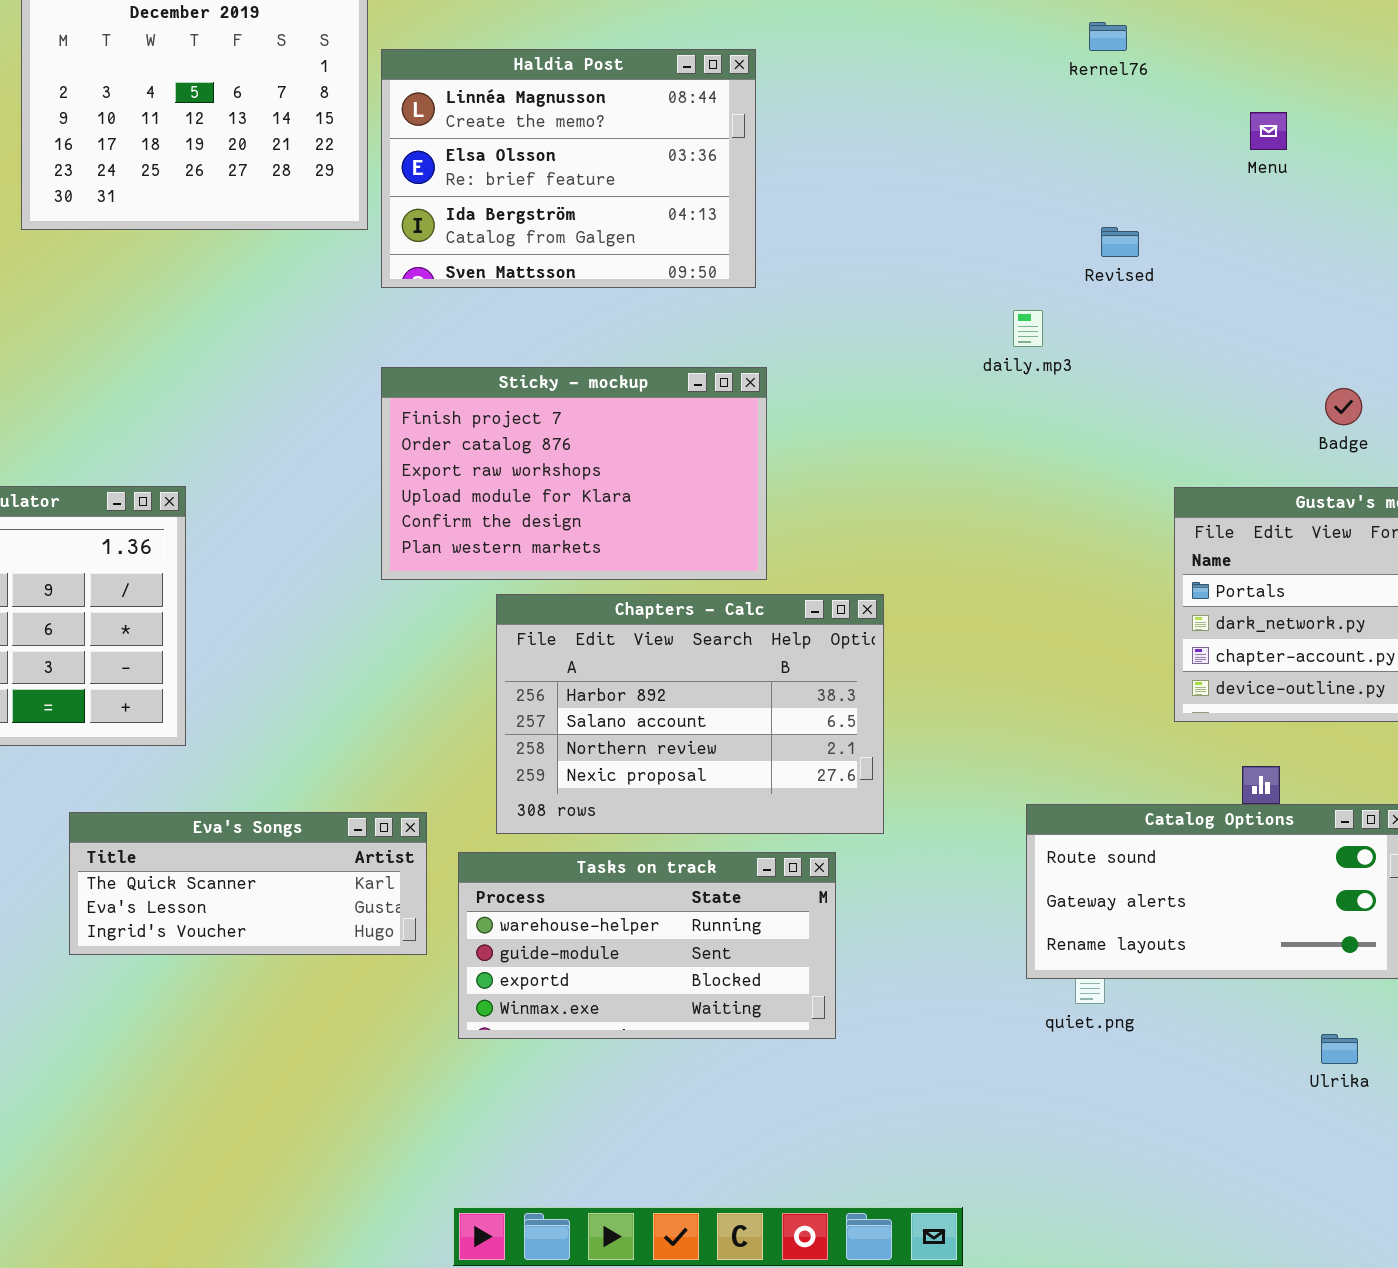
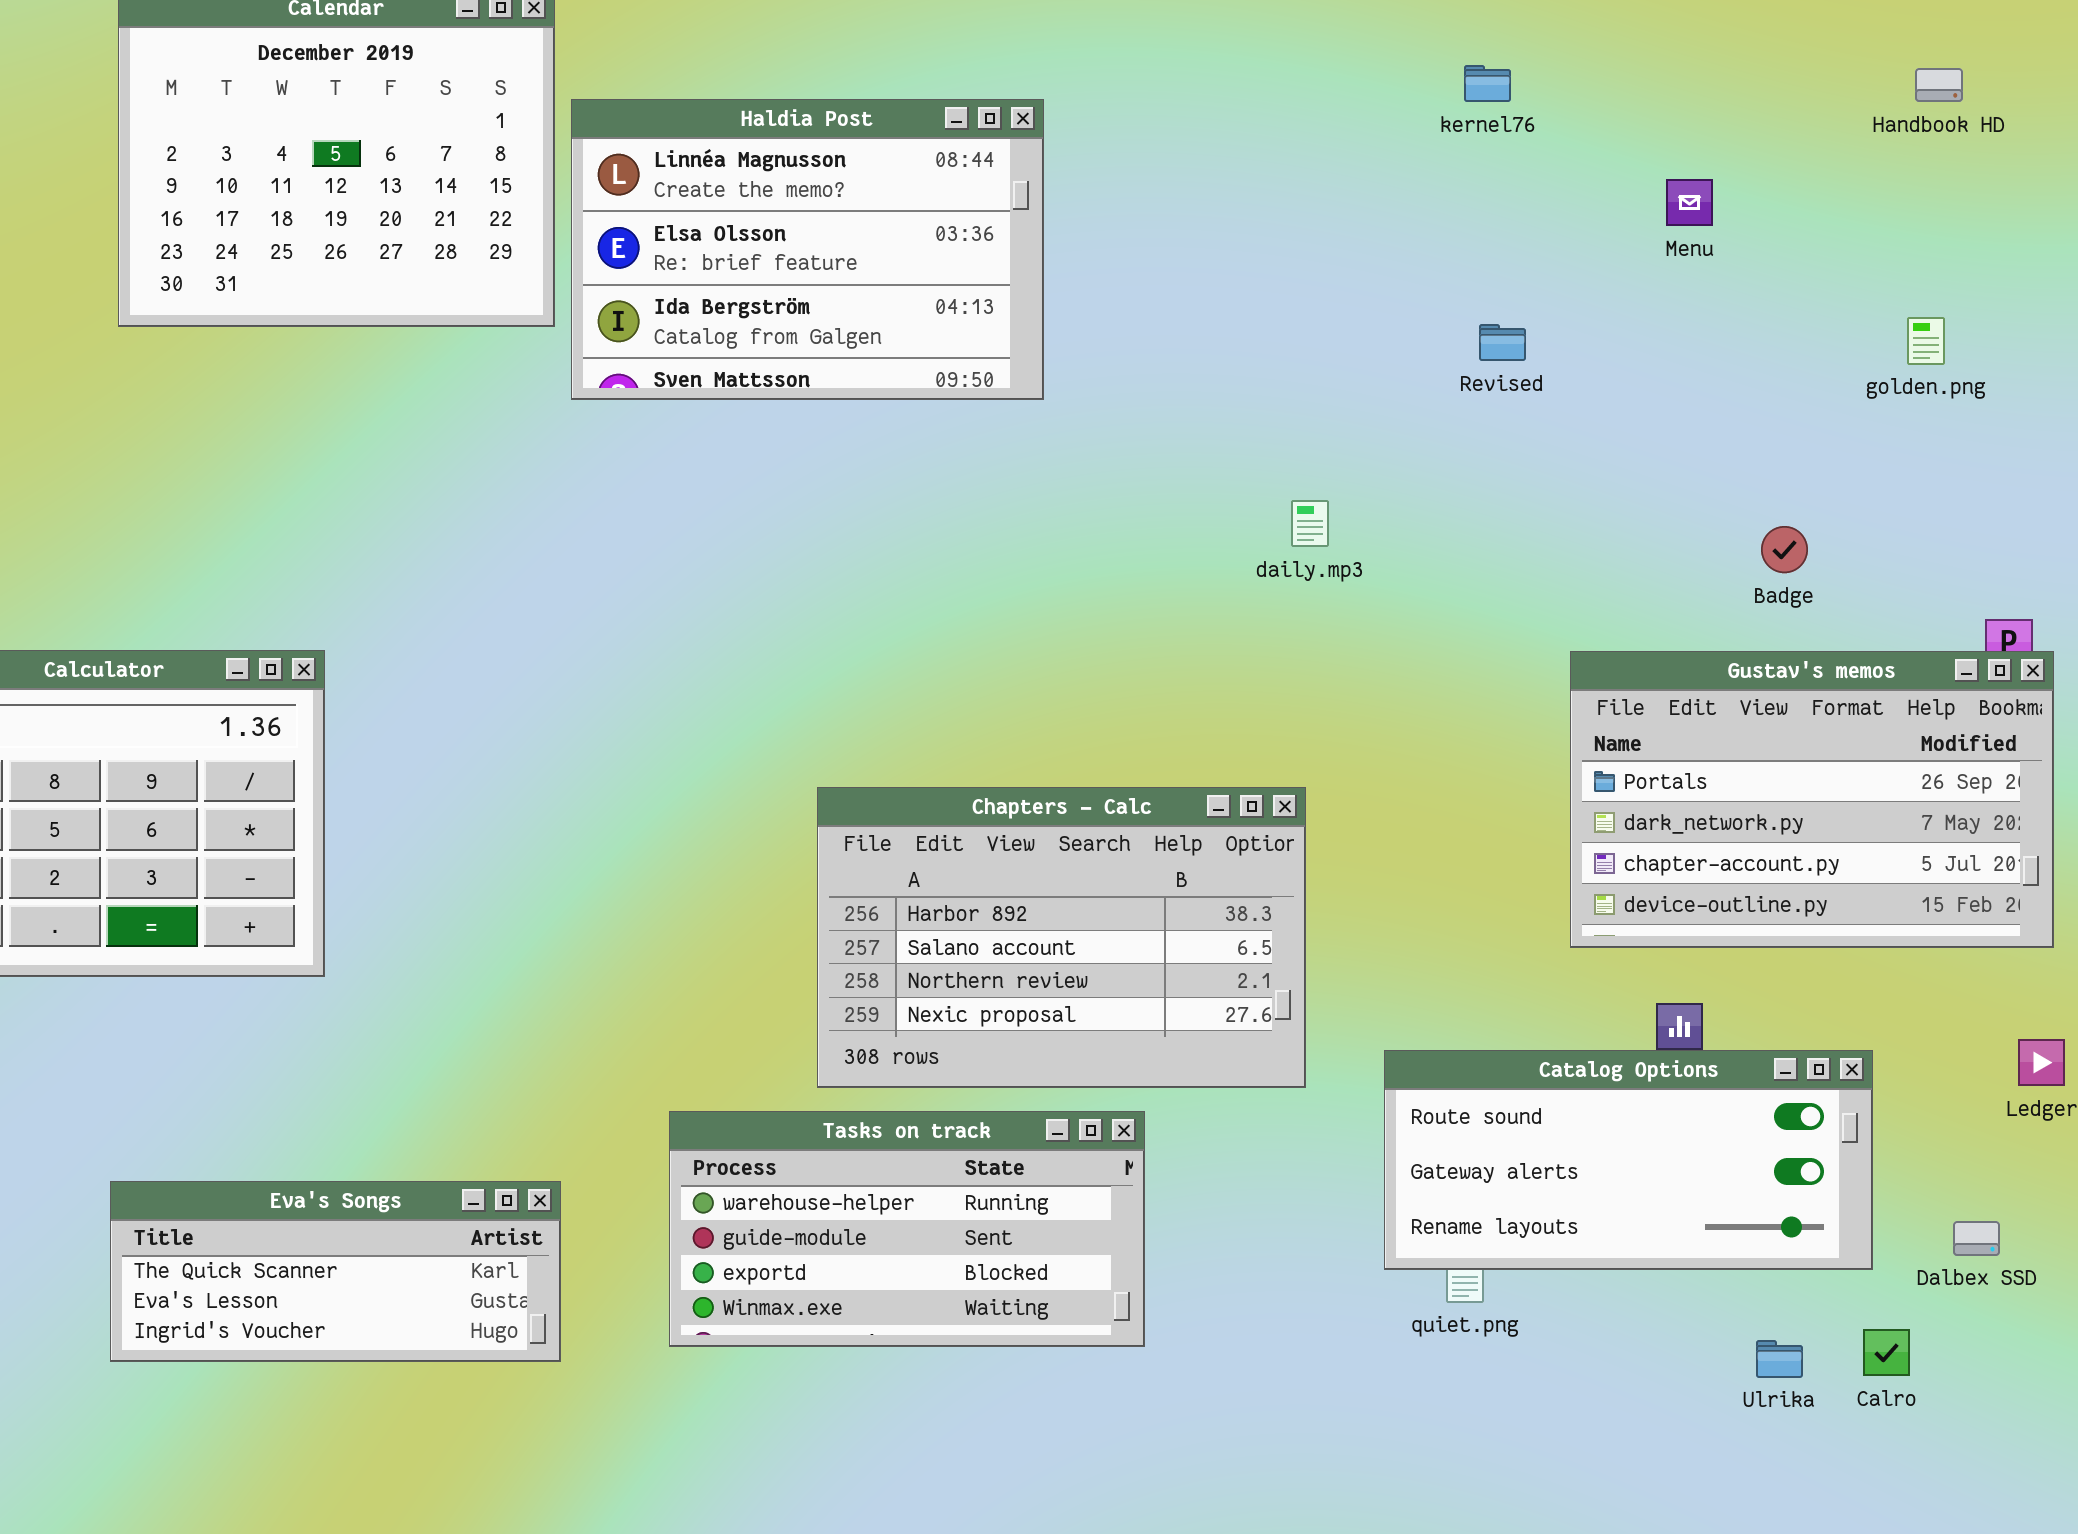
daily.mp3: [1013,310,1043,347] -> [1291,500,1329,547], moved
Sticky - mockup: [381,367,767,580] -> none, closed
Chapters - Calc: [496,594,884,834] -> [817,787,1306,1088], moved
Eva's Songs: [69,812,427,955] -> [110,1181,561,1362], moved

